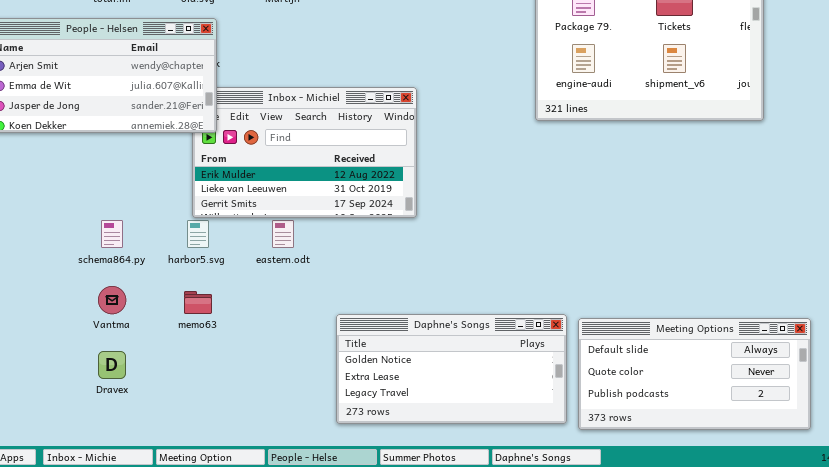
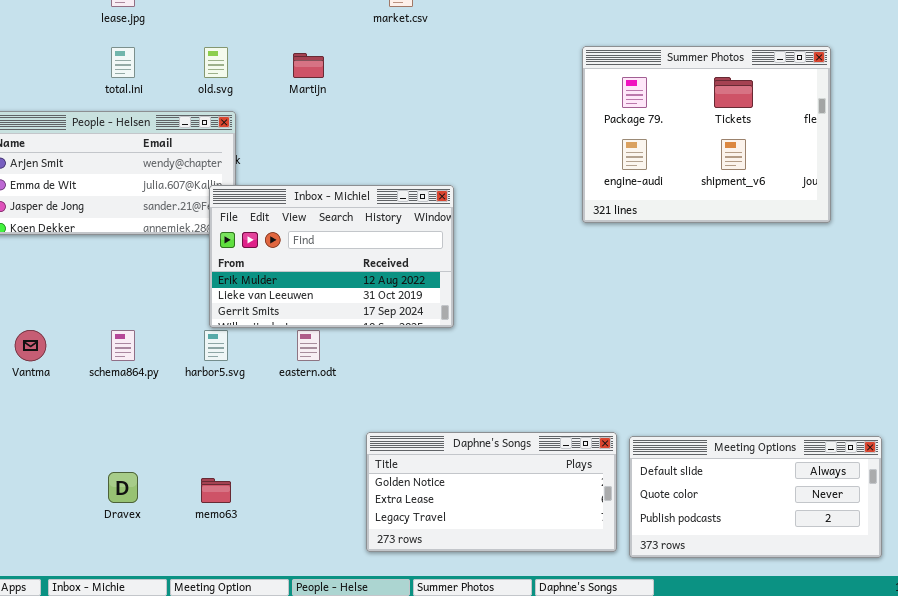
Inbox - Michiel: [192,87,417,218] -> [209,185,454,328], raised
Vantma: [98,286,126,314] -> [15,330,46,361], moved
memo63: [184,291,212,314] -> [201,478,231,503], moved

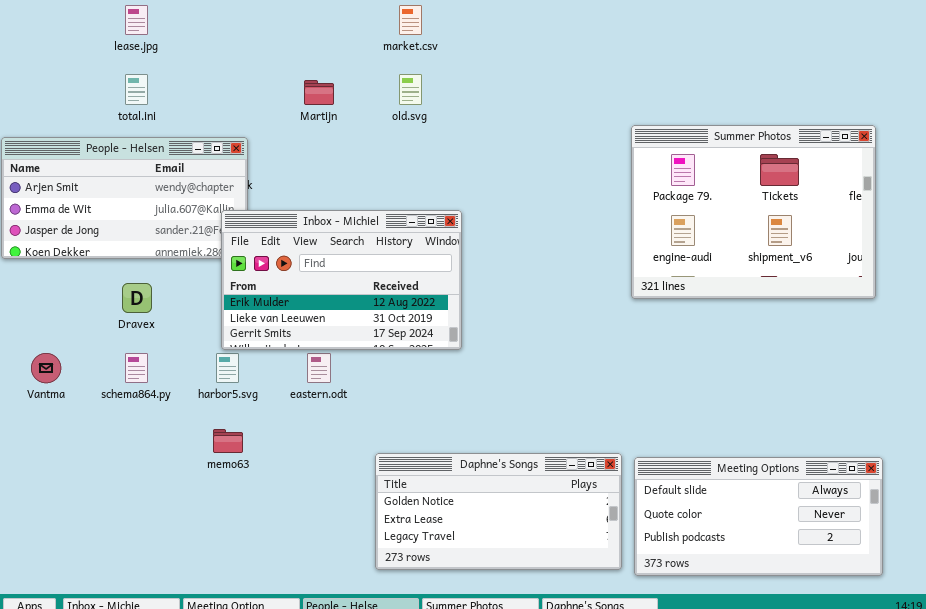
Summer Photos: [582,46,831,223] -> [631,125,876,299], moved
old.svg: [204,47,228,78] -> [399,74,422,105], moved
Dravex: [108,472,138,503] -> [122,283,152,313], moved
memo63: [201,478,231,503] -> [213,429,243,453], moved

